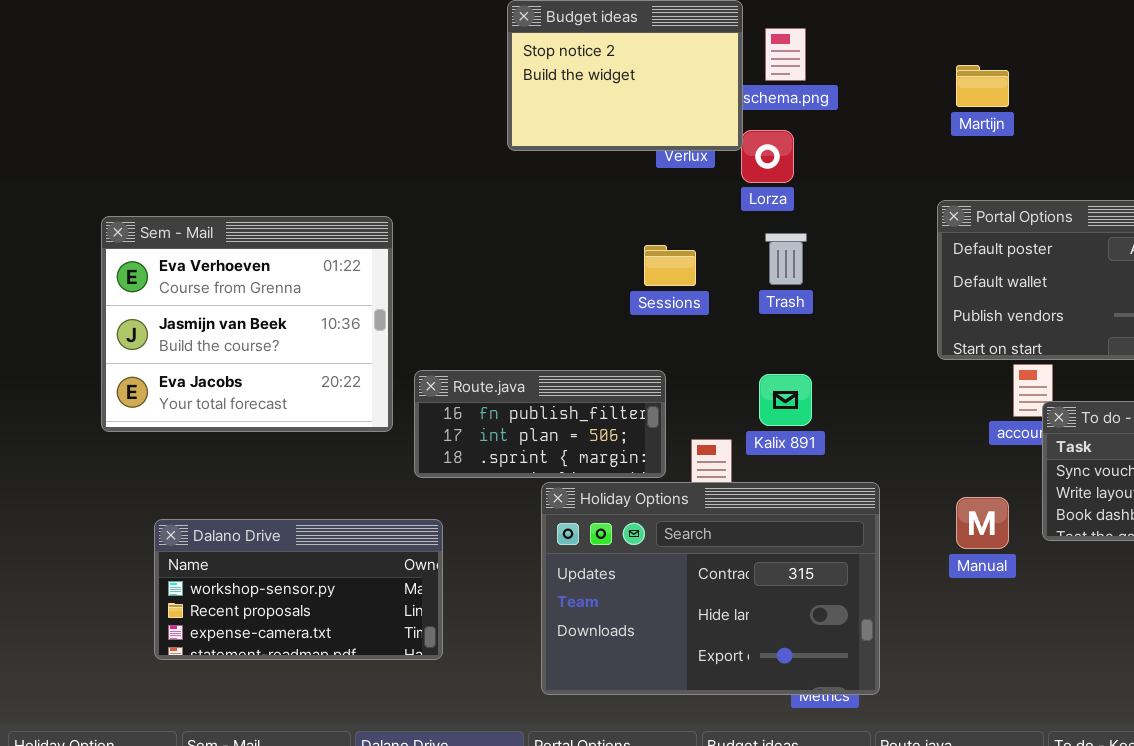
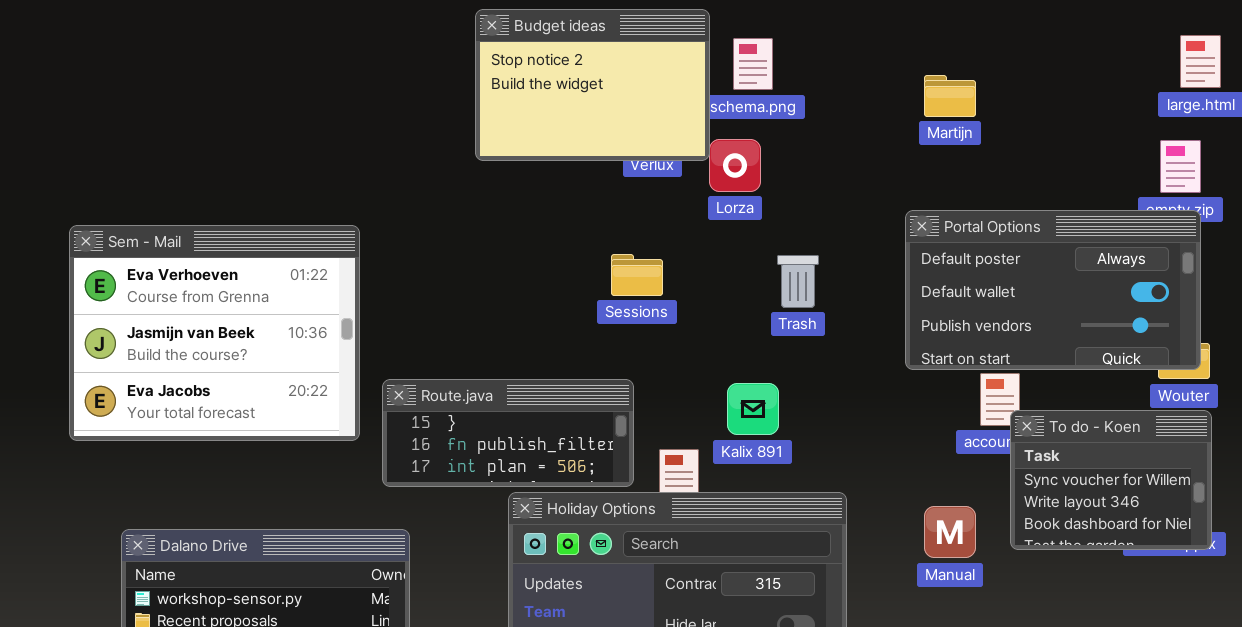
Trash: [765,233,807,285] -> [777,255,819,308], moved
Route.java: [414,370,666,478] -> [382,379,634,487], scrolled up 1 row

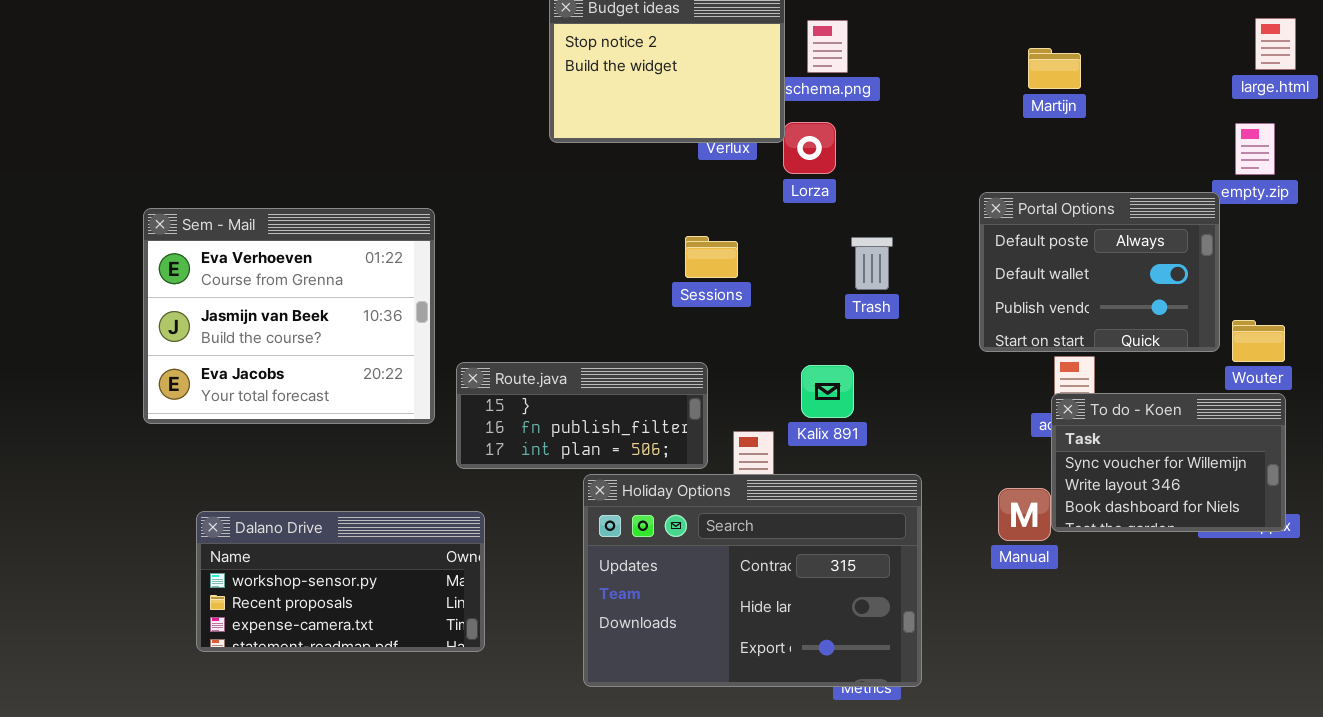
Martijn: [924,75,976,117] -> [1028,48,1081,89], moved
Portal Options: [905,210,1201,370] -> [979,192,1220,352], resized
To do - Koen: [1010,410,1212,550] -> [1051,393,1286,532], resized

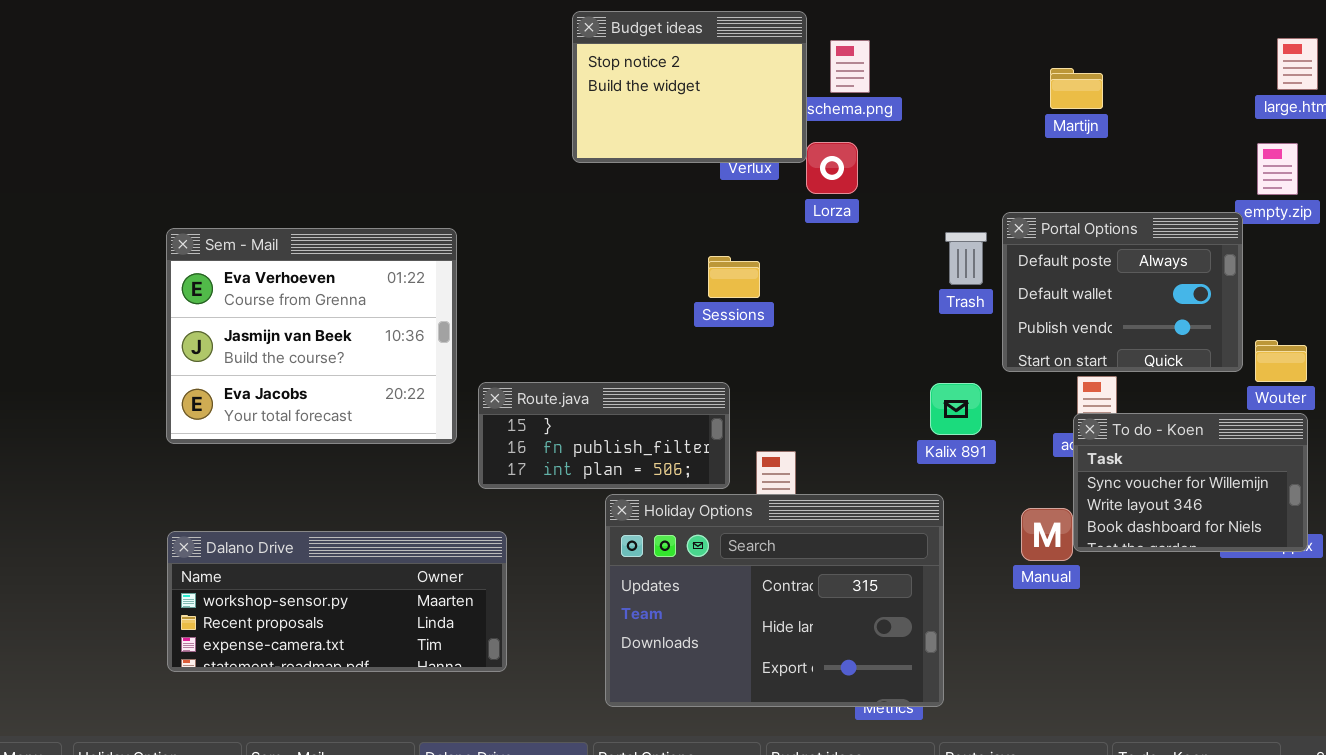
Trash: [851,237,893,290] -> [945,232,987,285], moved
Kalix 891: [801,365,854,418] -> [930,383,982,435], moved
Dalano Drive: [196,511,485,652] -> [167,531,507,672], resized

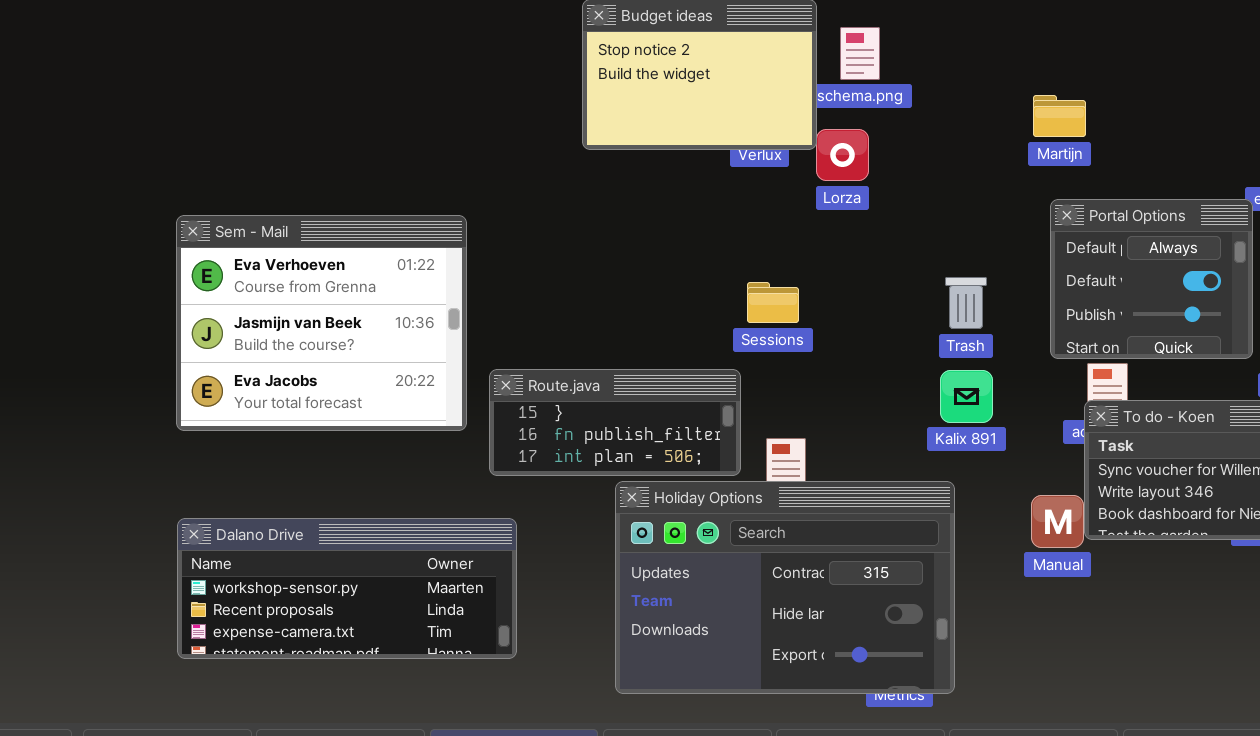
Martijn: [1050,68,1103,109] -> [1033,95,1086,137], moved
Portal Options: [1002,212,1243,372] -> [1050,199,1253,359], resized
Trash: [945,232,987,285] -> [945,277,987,329], moved
Sessions: [708,256,760,298] -> [747,282,799,323], moved

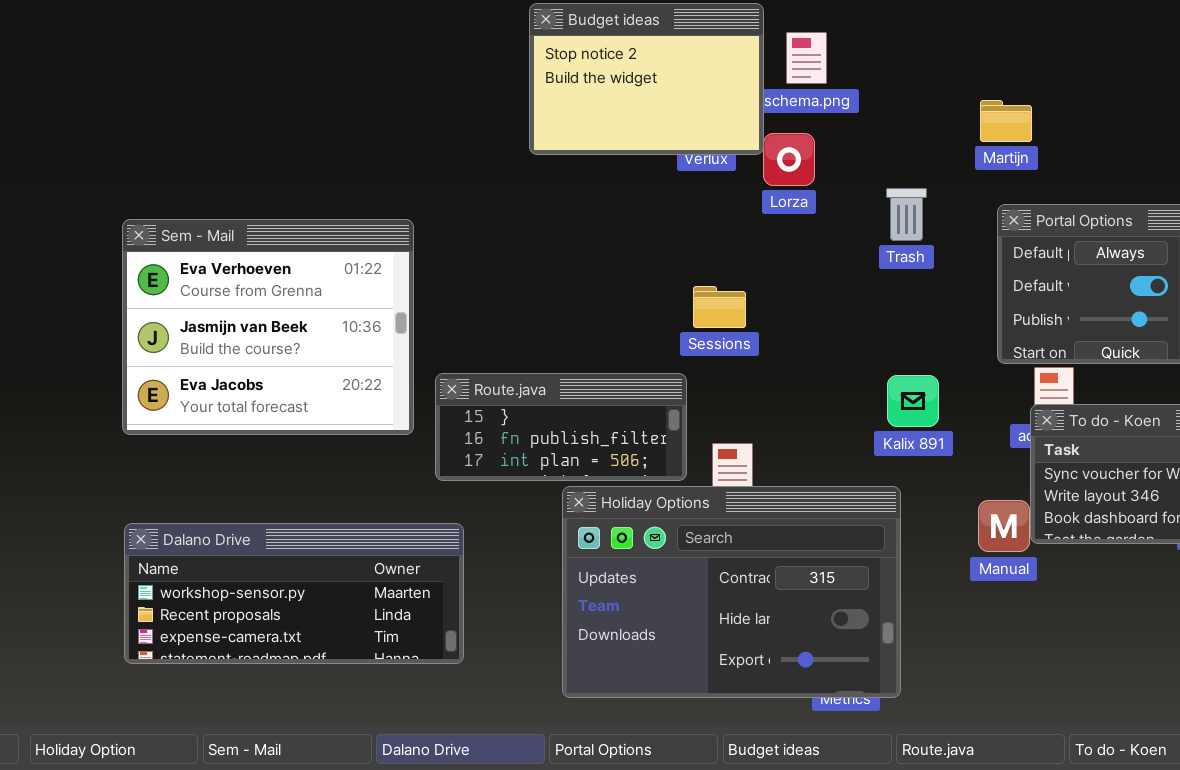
Trash: [945,277,987,329] -> [886,188,927,241], moved

